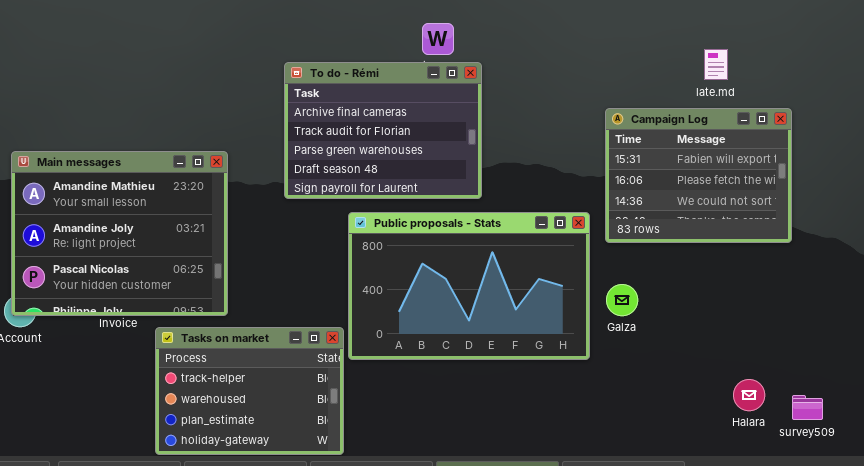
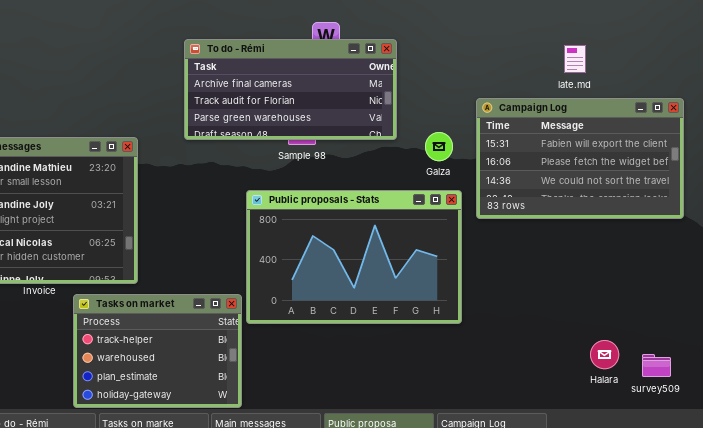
To do - Rémi: [284,62,482,199] -> [184,39,397,140], moved, resized
Campaign Log: [605,108,792,243] -> [476,98,684,219], resized
Galza: [606,284,638,316] -> [425,132,453,161], moved

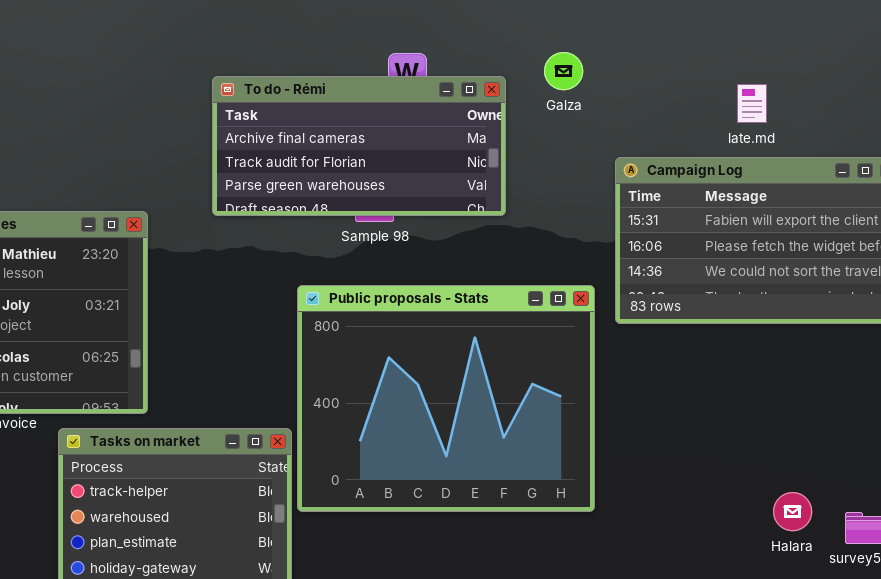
Galza: [425,132,453,161] -> [544,52,583,90], moved
Public proposals - Stats: [246,190,462,324] -> [297,285,595,512], resized

